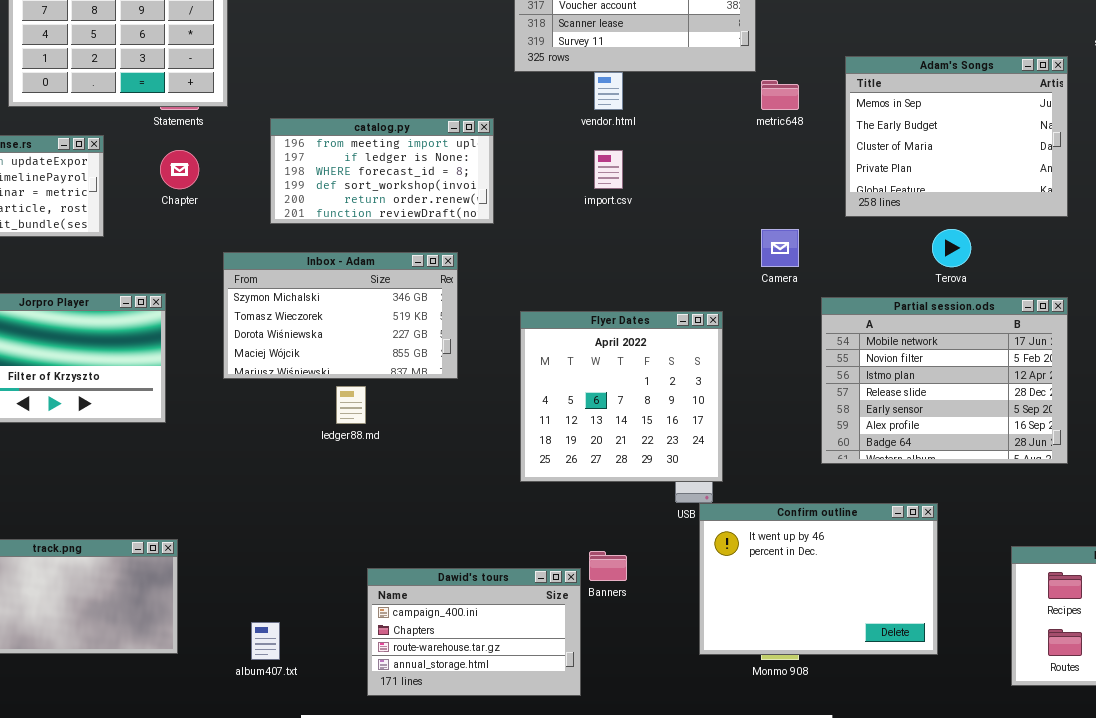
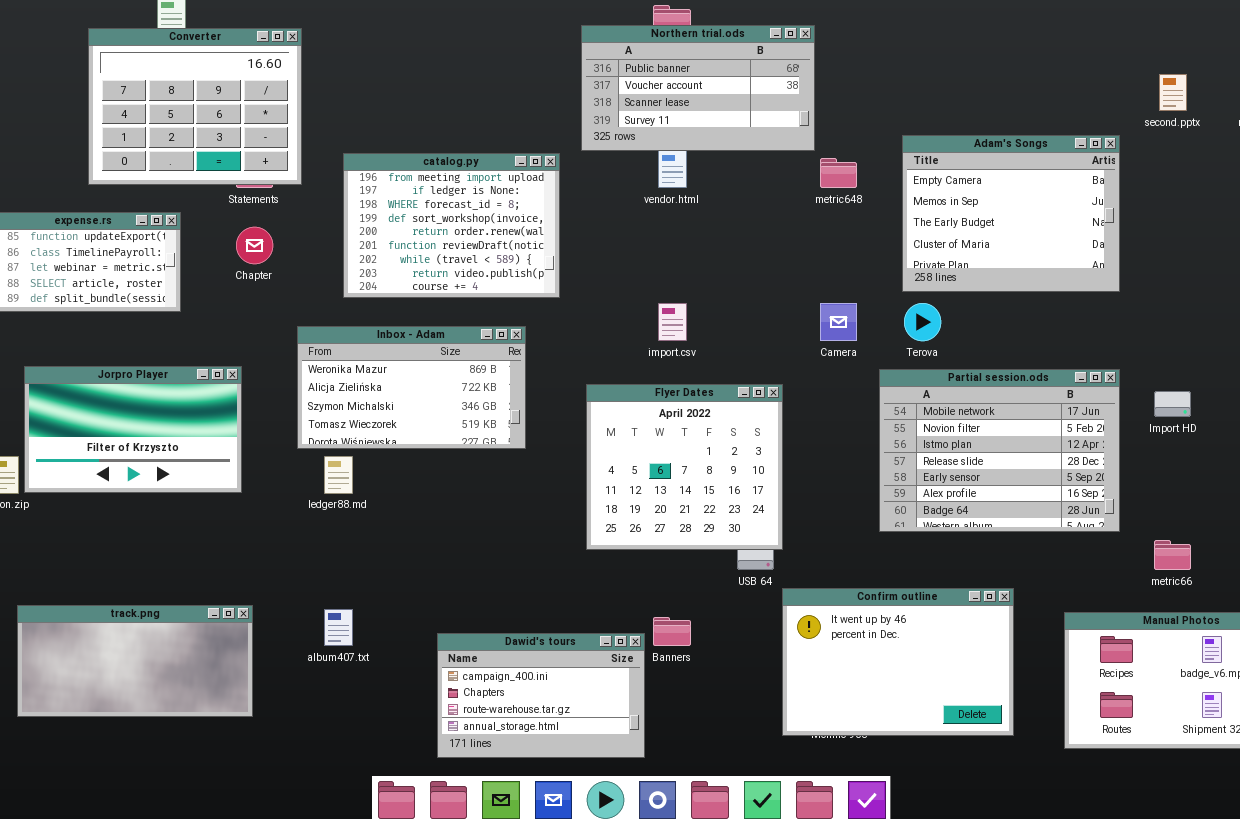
Adam's Songs: [845,56,1068,217] -> [902,135,1120,292], scrolled up 1 row
catalog.py: [270,118,494,224] -> [343,153,560,298], resized
import.csv: [594,150,623,189] -> [658,303,687,341], moved
Terova: [932,229,971,267] -> [904,303,941,341], moved
Inbox - Adam: [223,252,458,379] -> [297,326,526,449], scrolled up 2 rows
ledger88.md: [336,386,366,424] -> [324,456,353,494], moved
Confirm outline: [699,503,938,655] -> [782,588,1014,736], moved
album407.txt: [251,622,280,660] -> [324,609,353,646], moved

